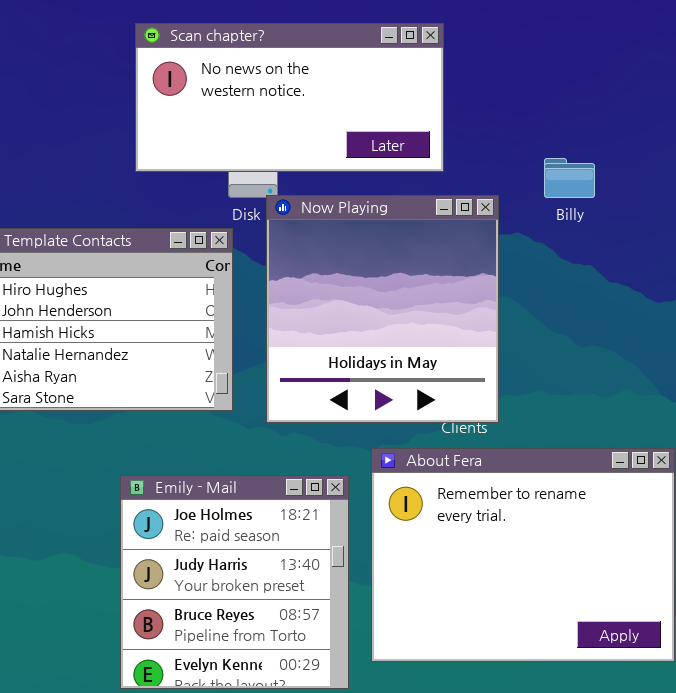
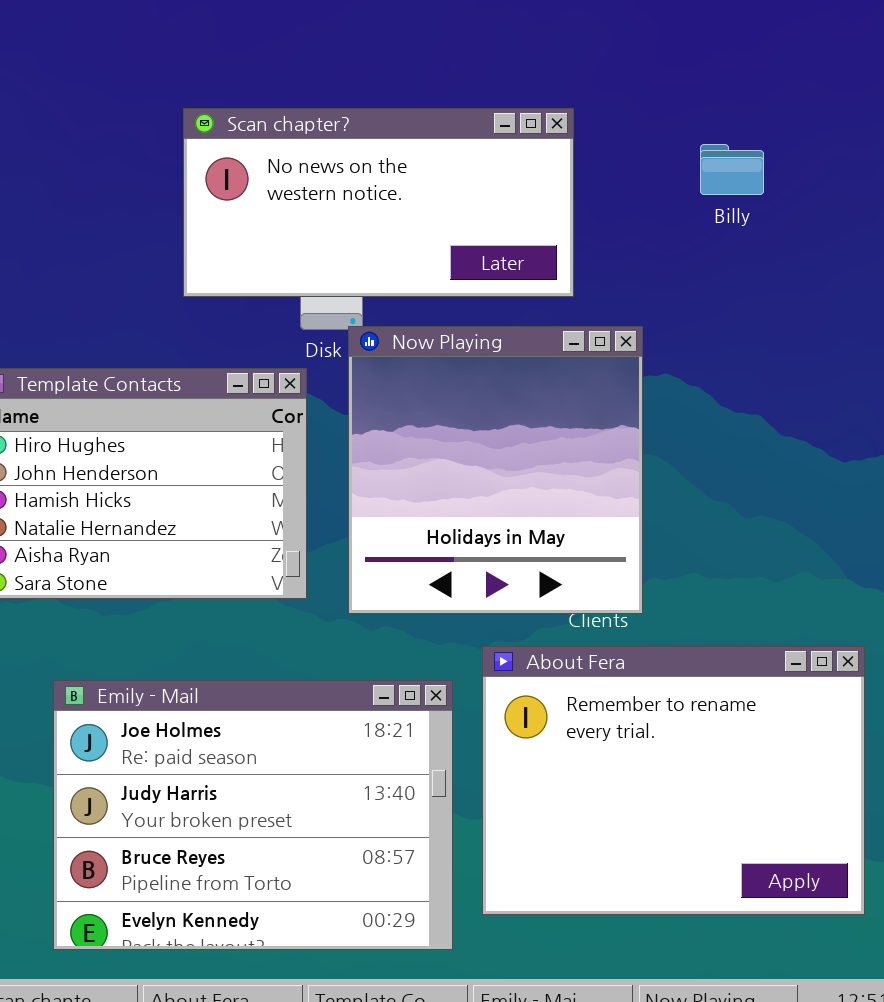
Billy: [544,158,595,198] -> [700,144,764,195], moved
Emily - Mail: [120,475,349,689] -> [53,680,453,950], resized

